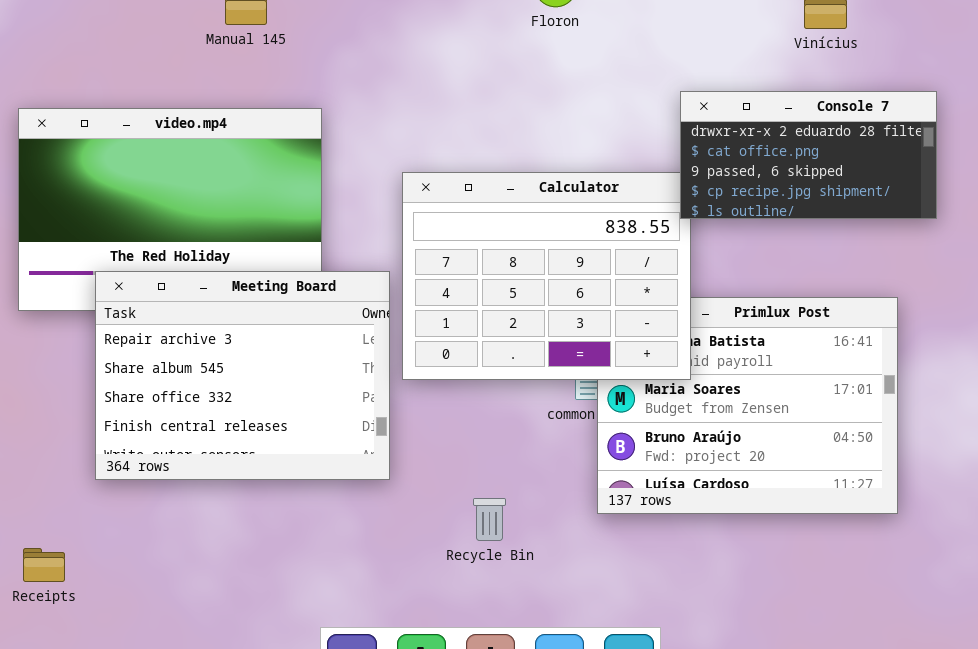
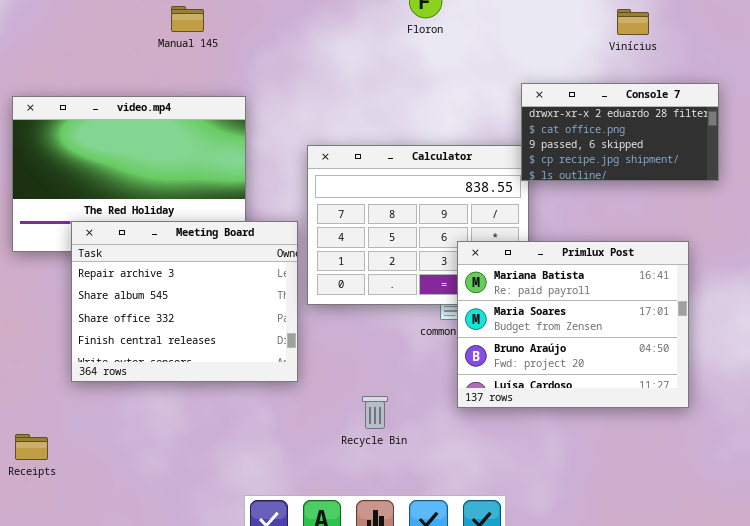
Primlux Post: [597,297,898,514] -> [457,241,689,408], raised

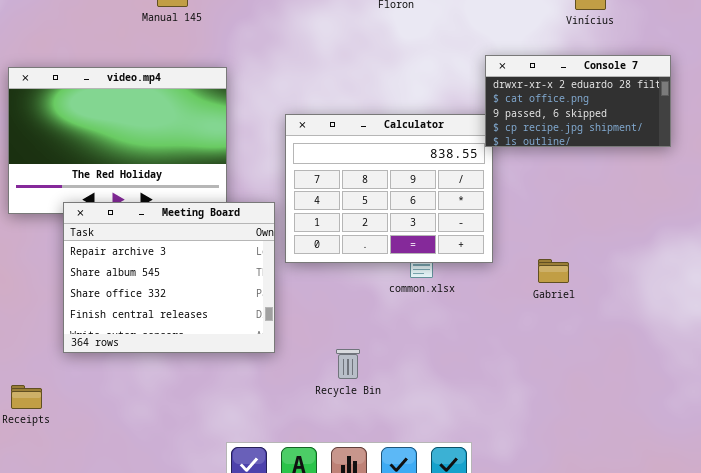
Meeting Board: [71,221,298,382] -> [63,202,275,353], moved
Primlux Post: [457,241,689,408] -> none, closed

